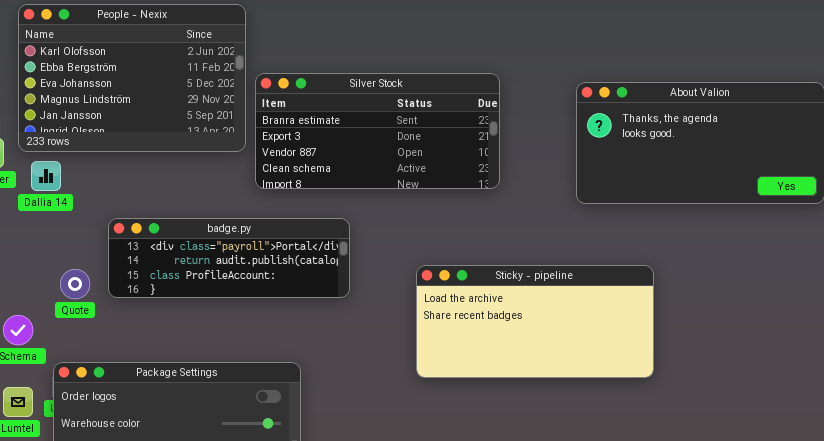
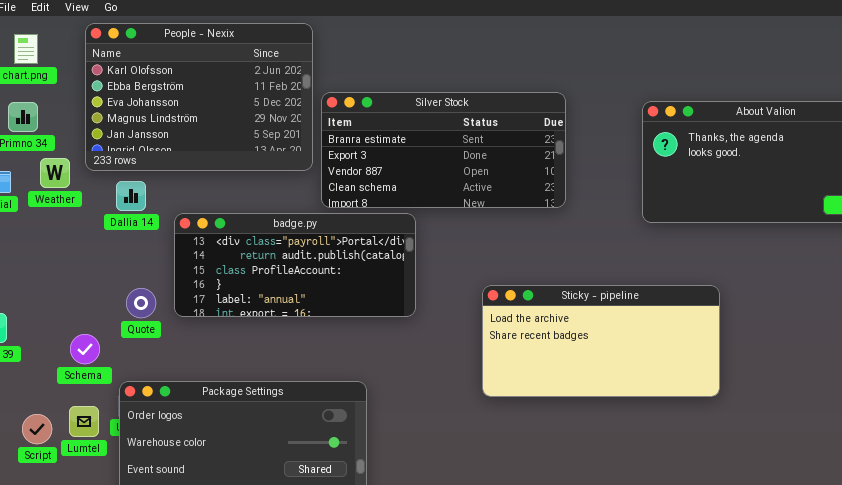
Dallia 14: [31,161,61,191] -> [116,181,146,211], moved
badge.py: [108,218,350,298] -> [174,213,416,317], resized

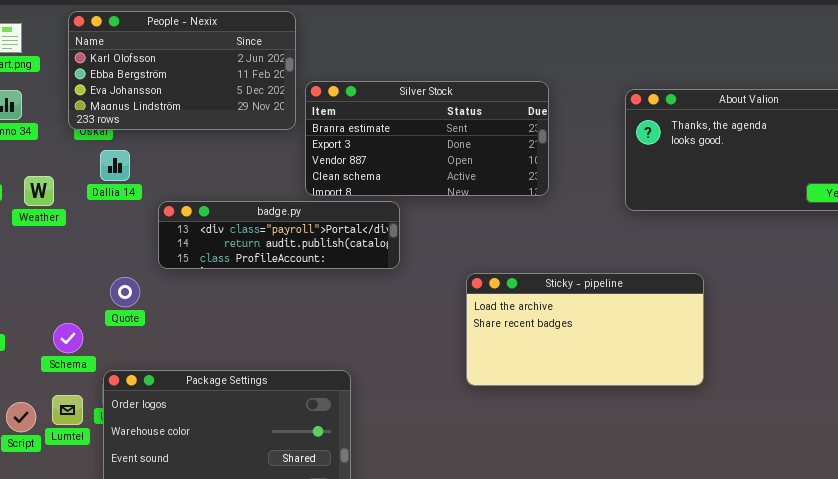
People - Nexix: [85,23,313,171] -> [68,11,296,130], resized
Weather: [40,158,70,188] -> [24,176,54,206], moved
Dallia 14: [116,181,146,211] -> [100,150,130,181], moved
badge.py: [174,213,416,317] -> [158,201,400,269], resized

